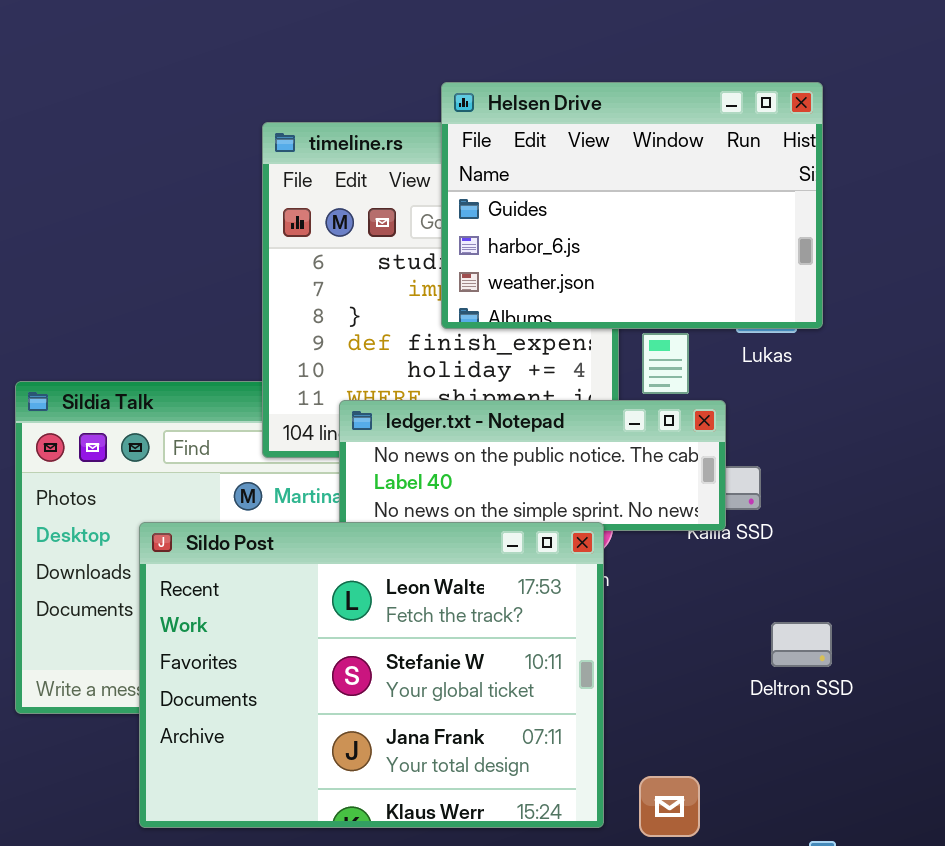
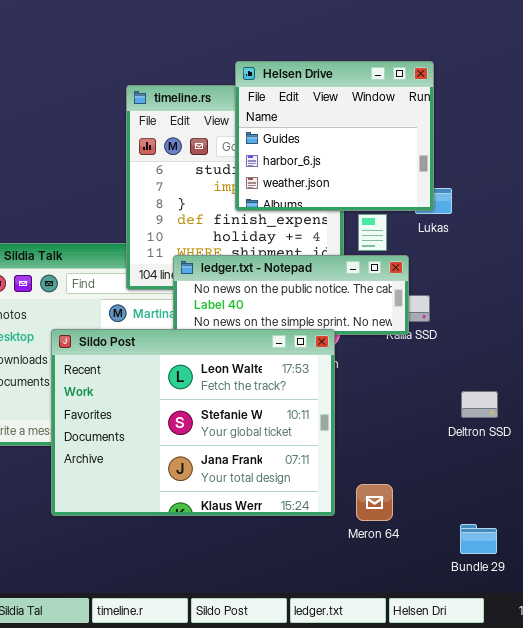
Helsen Drive: [441,82,823,329] -> [235,61,434,211], resized
Deltron SSD: [771,622,832,667] -> [461,391,498,418], moved

